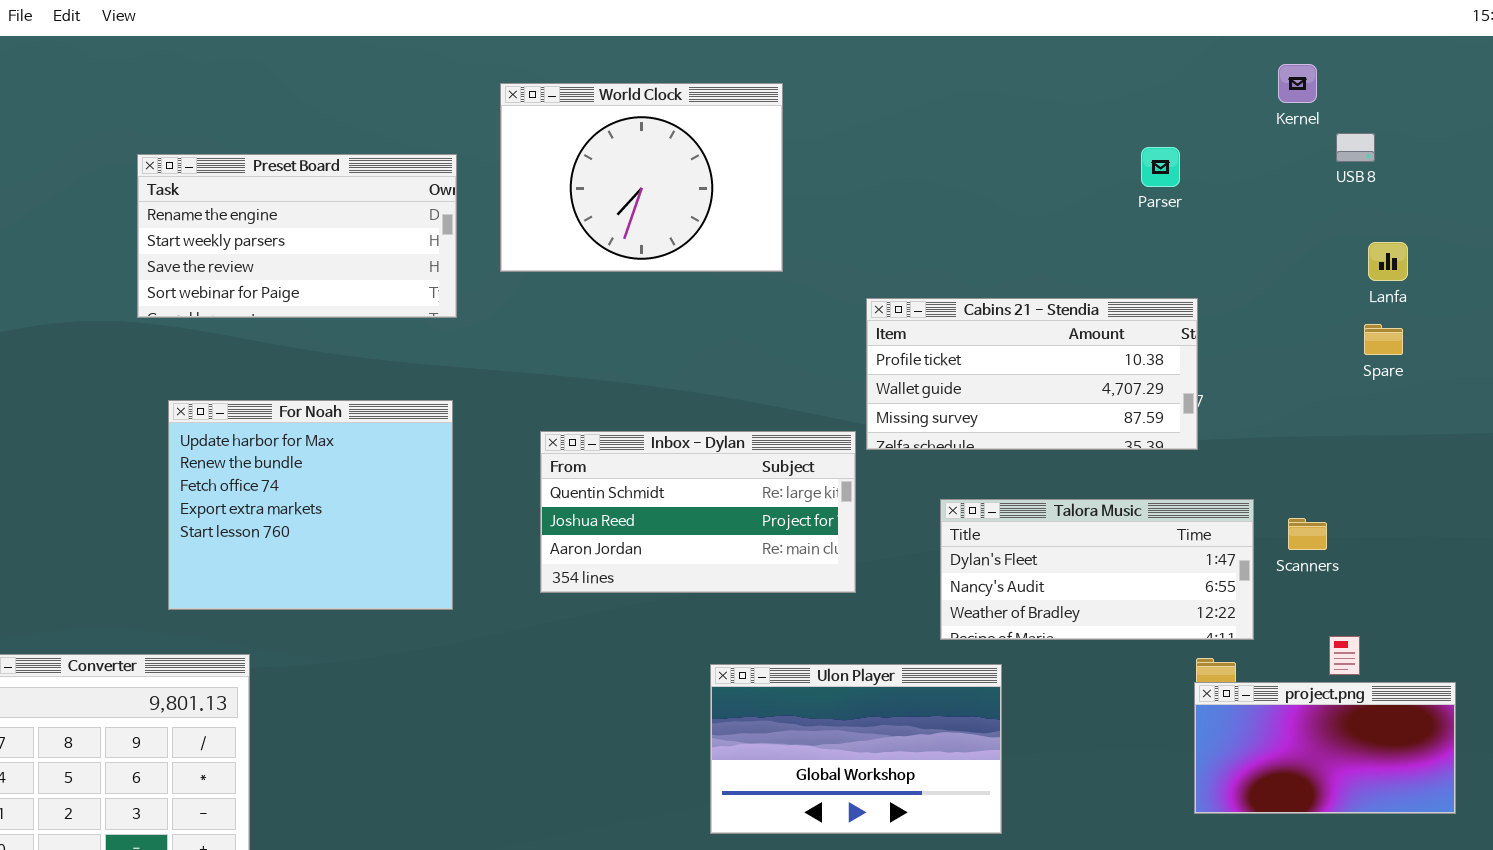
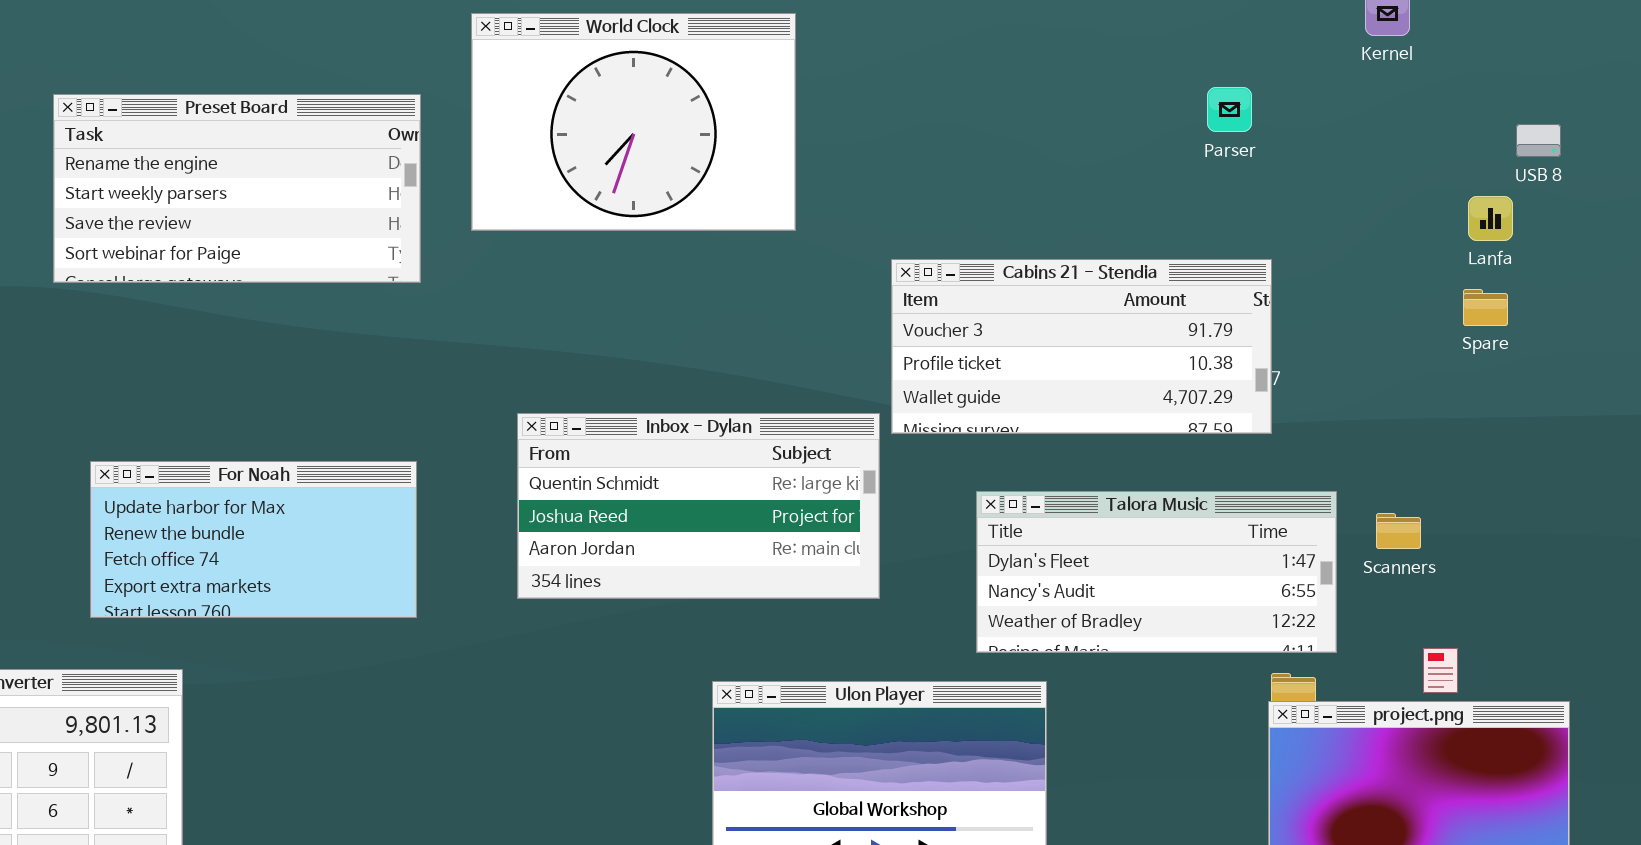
USB 8: [1336,133,1375,162] -> [1516,124,1561,157], moved
Cabins 21 - Stendia: [866,298,1198,450] -> [891,259,1272,434], scrolled up 1 row
For Noah: [168,400,453,610] -> [90,461,417,618], resized

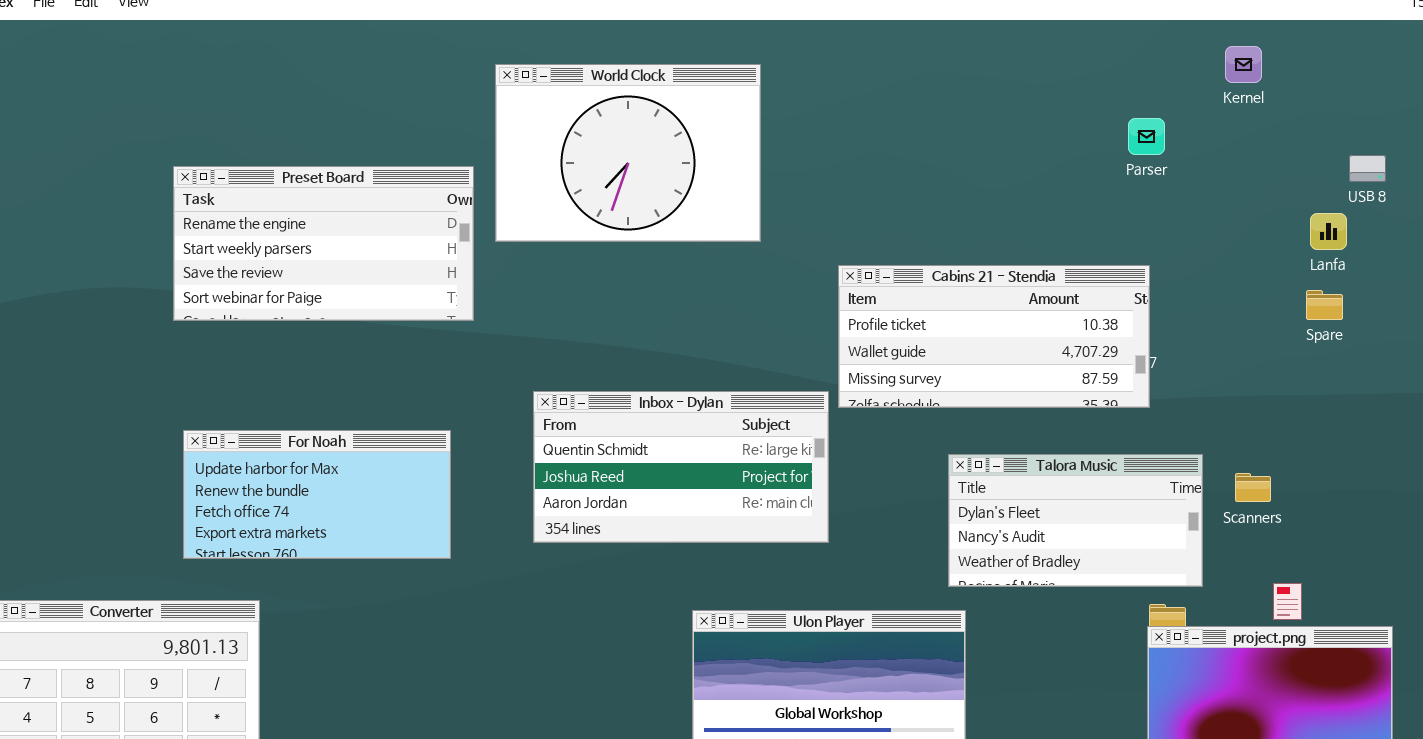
Parser: [1207,87,1252,132] -> [1128,118,1165,155], moved
Preset Board: [53,94,421,283] -> [173,166,474,321], moved
Cabins 21 - Stendia: [891,259,1272,434] -> [838,265,1150,408], scrolled down 1 row
Talora Music: [976,491,1337,653] -> [948,454,1203,587], resized

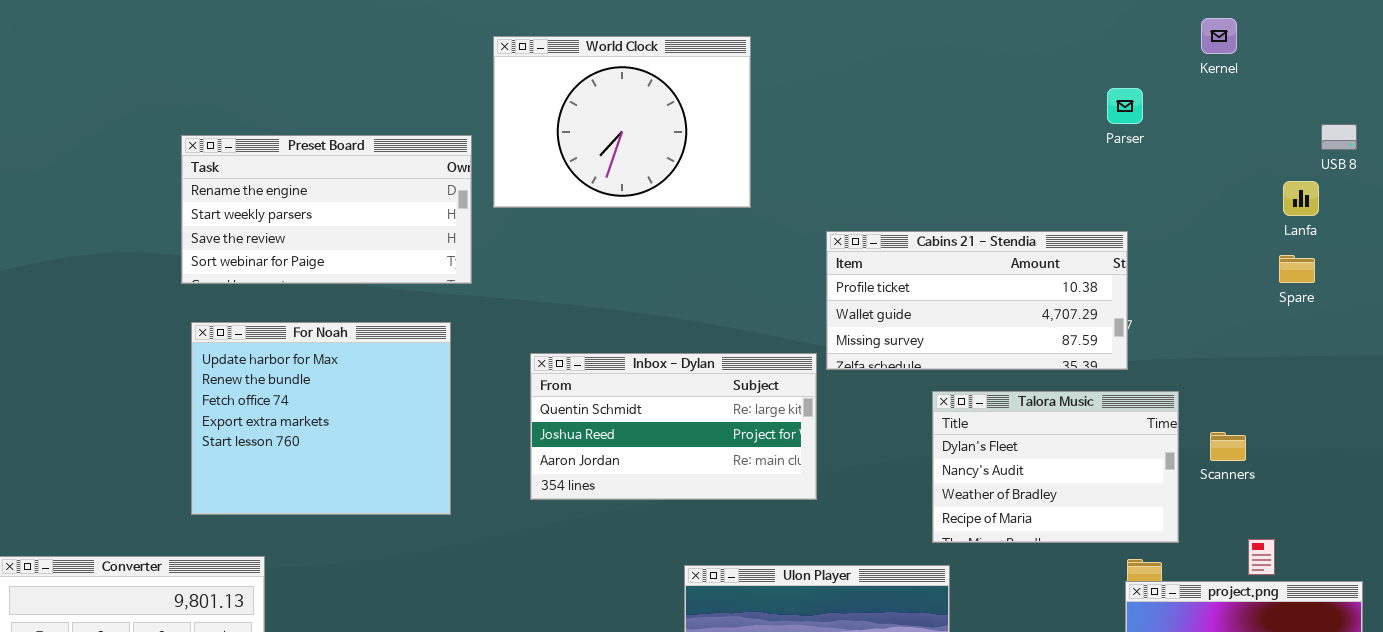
For Noah: [183,430,451,559] -> [191,322,451,515], resized
Talora Music: [948,454,1203,587] -> [932,391,1179,543], resized

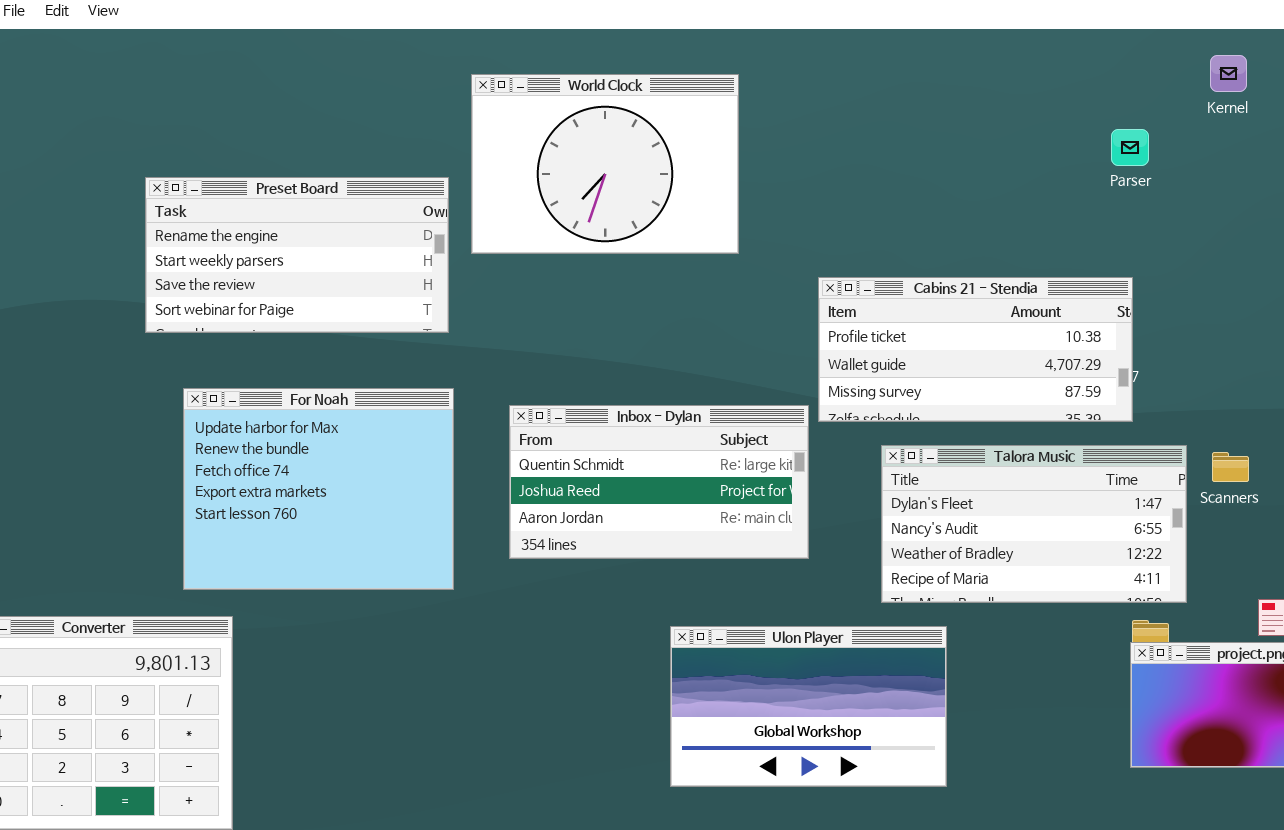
For Noah: [191,322,451,515] -> [183,388,454,590], moved
Talora Music: [932,391,1179,543] -> [881,445,1187,603], resized
Scanners: [1210,432,1246,461] -> [1212,452,1249,482], moved

